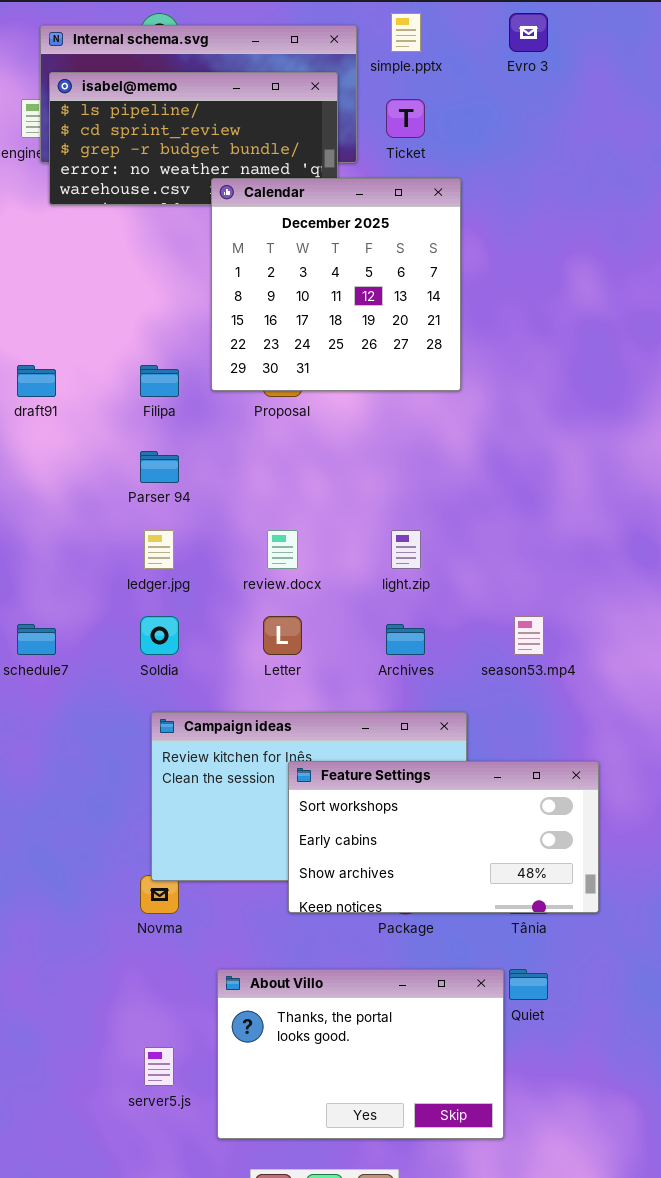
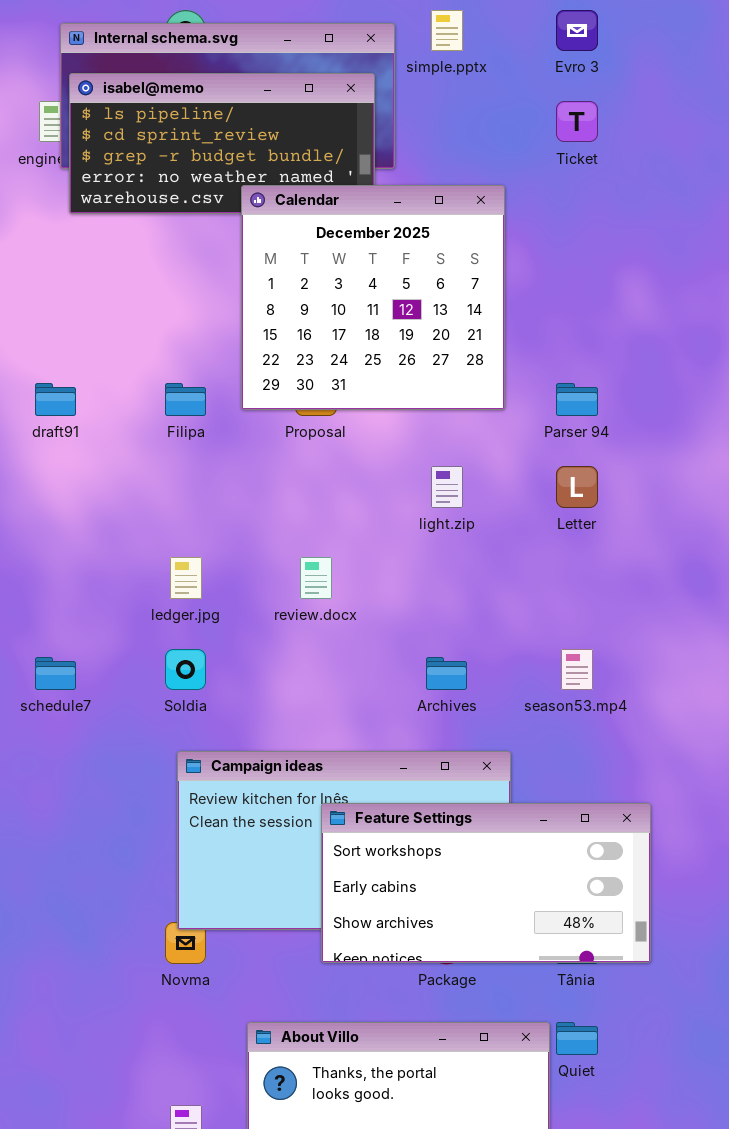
Ticket: [386,99,425,138] -> [556,101,598,142], moved
Parser 94: [140,451,179,483] -> [556,383,598,416], moved
light.zip: [391,530,421,569] -> [431,466,463,508], moved
Letter: [263,616,302,655] -> [556,466,598,508], moved

